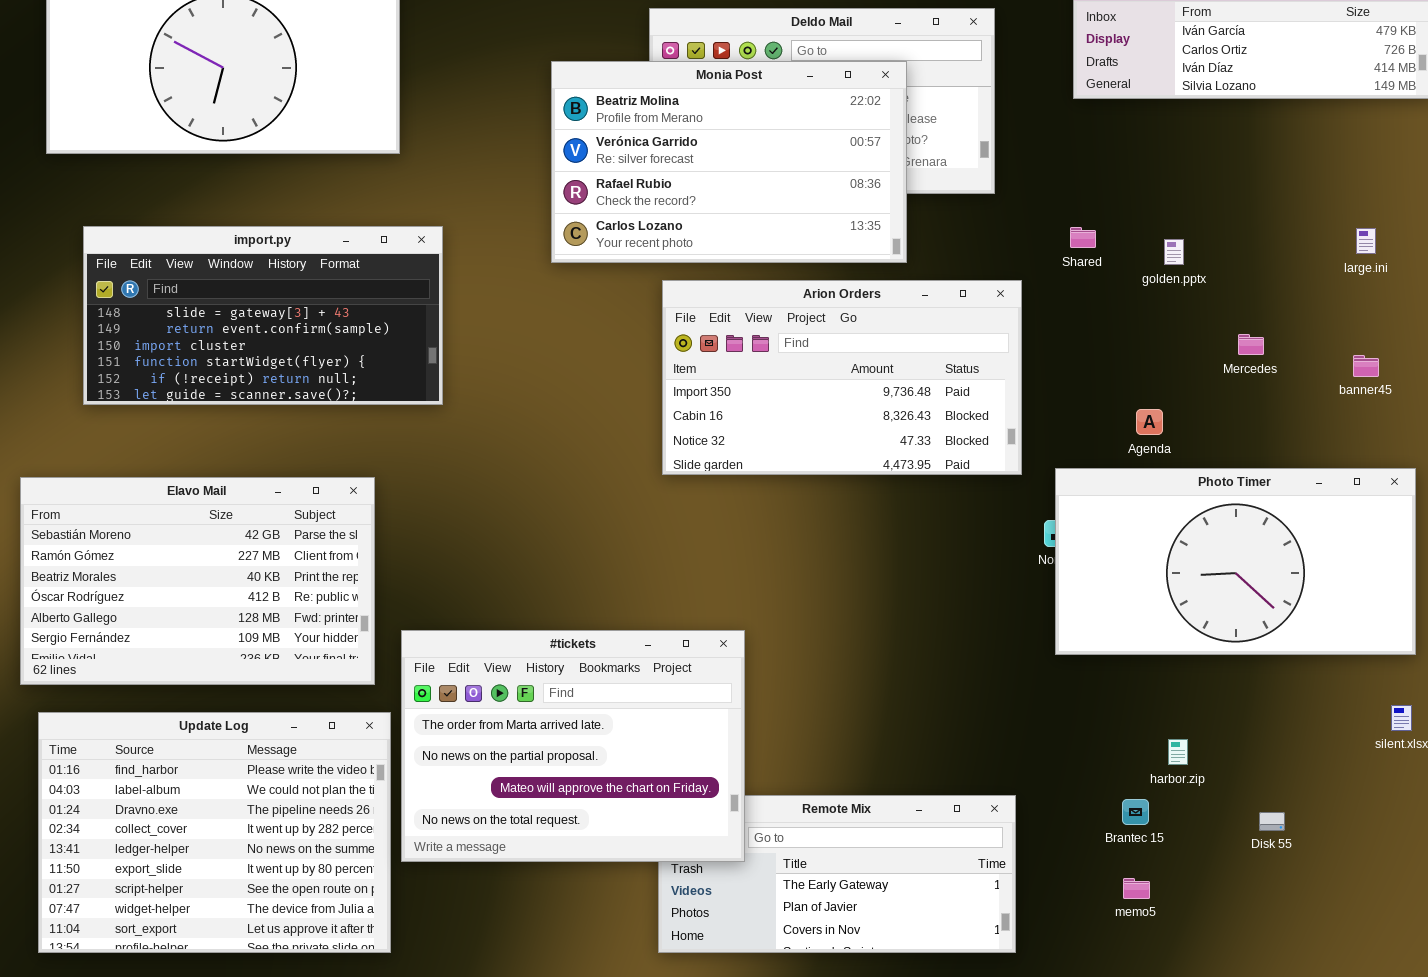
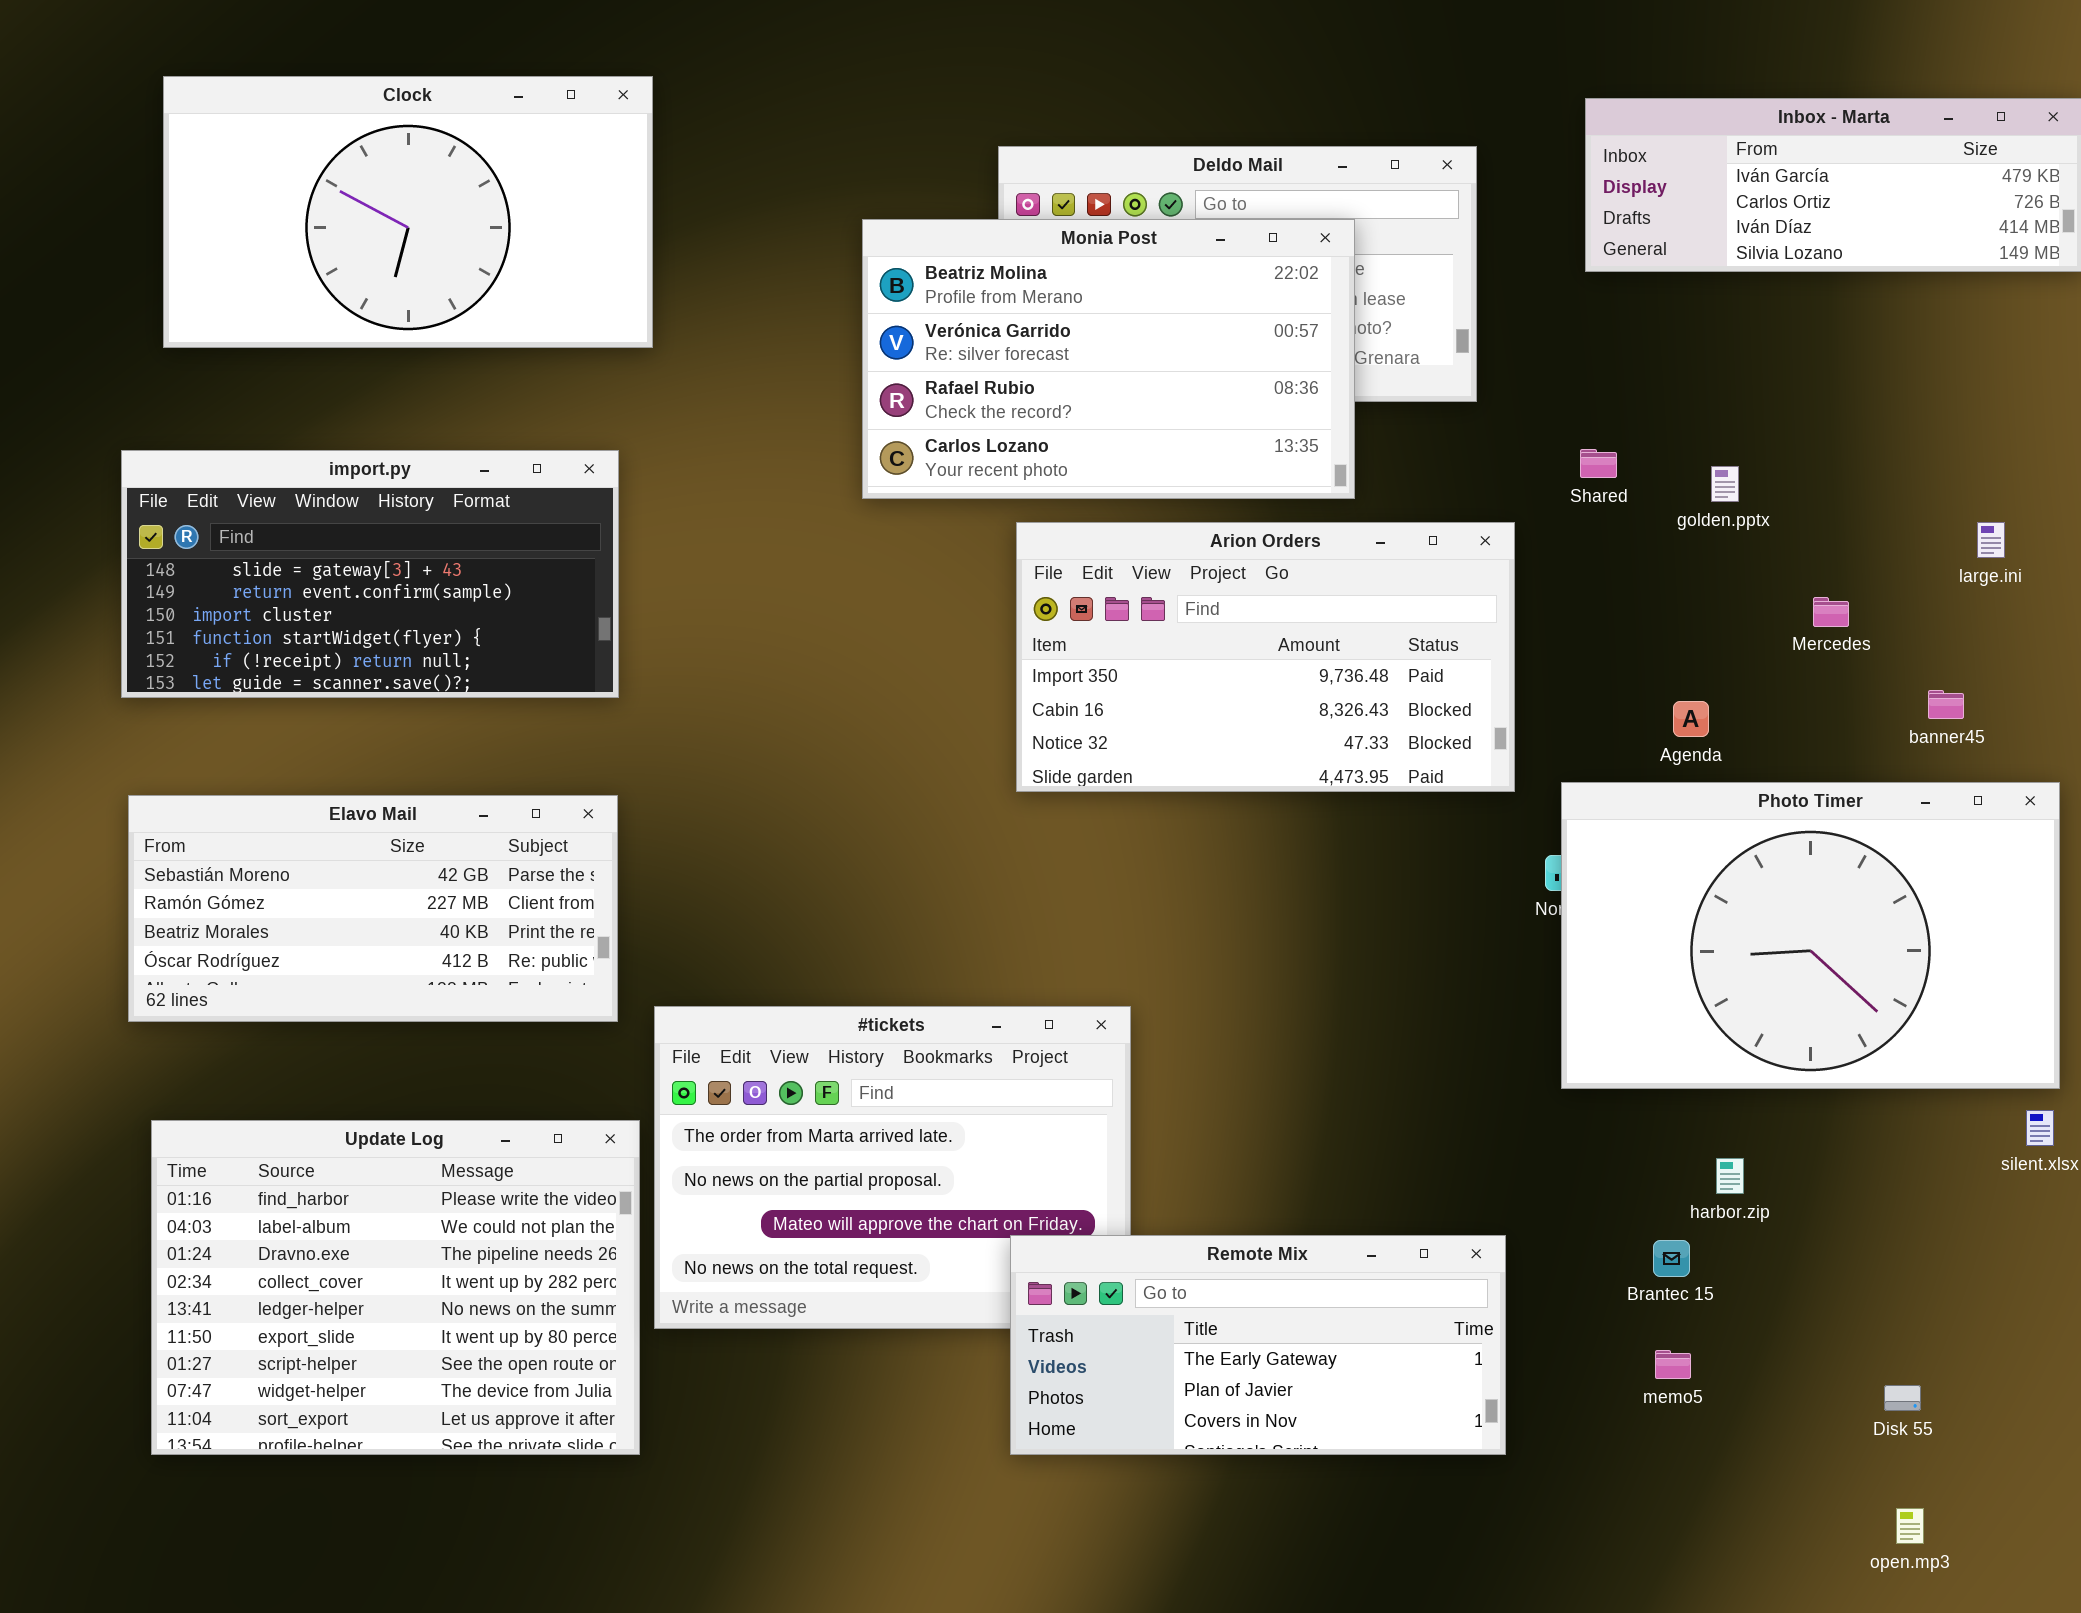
import.py: [83,226,443,405] -> [121,450,619,698], moved
large.ini: [1356,228,1376,254] -> [1977,522,2005,558], moved
banner45: [1353,355,1379,377] -> [1928,690,1964,719], moved
Photo Timer: [1055,468,1416,655] -> [1561,782,2060,1089], resized
Elavo Mail: [20,477,375,685] -> [128,795,618,1022], resized
Remote Mix: [658,795,1016,953] -> [1010,1235,1506,1455], raised
Disk 55: [1259,812,1285,831] -> [1884,1385,1921,1411], moved

